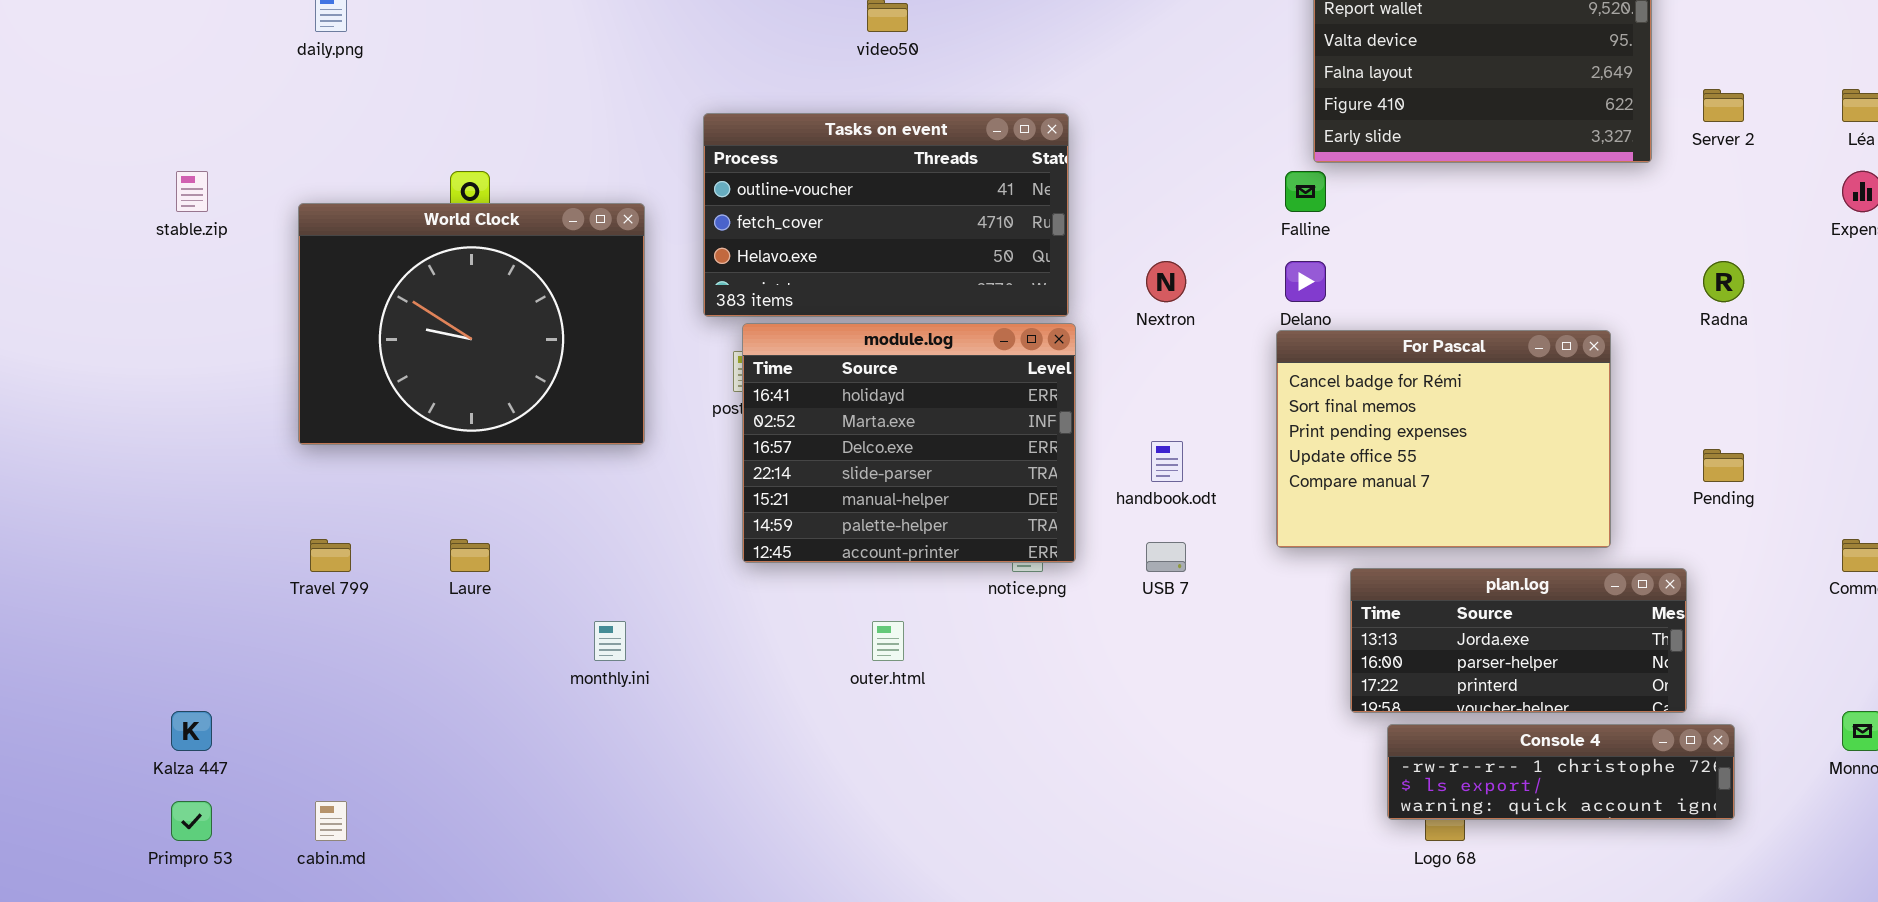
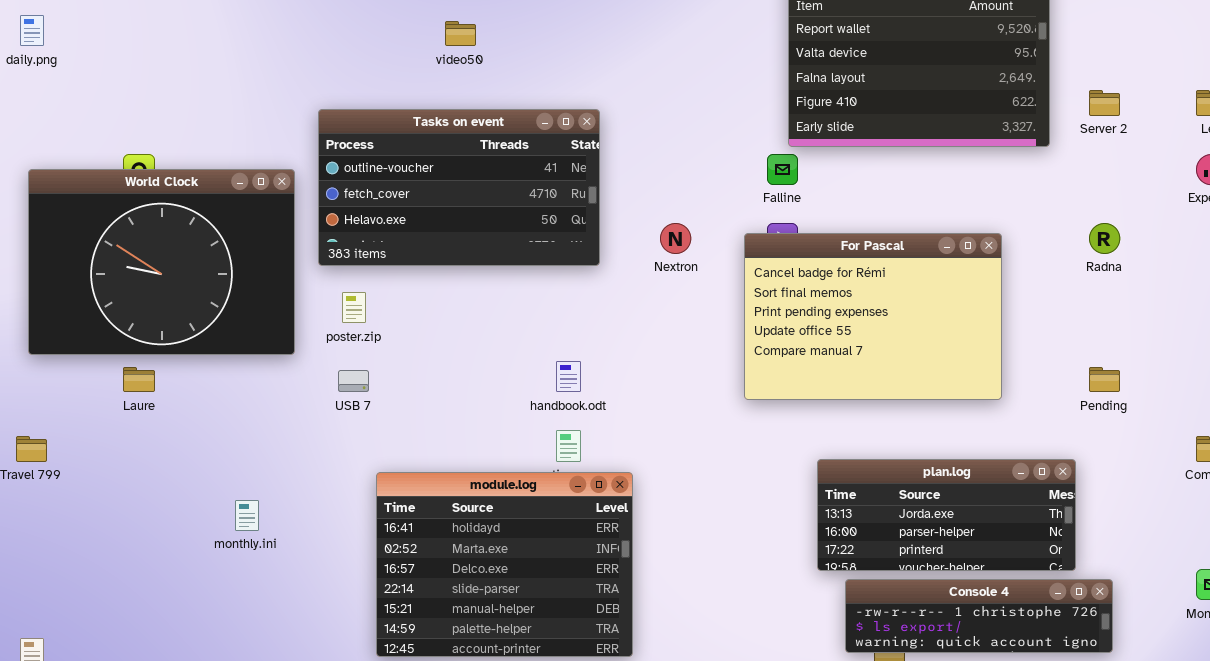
World Clock: [298,203,645,445] -> [28,169,295,355], moved
module.log: [742,323,1076,563] -> [376,472,633,657], moved
For Pascal: [1276,330,1611,548] -> [744,233,1002,400], moved
handbook.odt: [1151,441,1183,482] -> [556,361,581,392], moved
Laure: [450,539,490,572] -> [123,367,155,392], moved
USB 7: [1146,542,1186,572] -> [338,370,369,392], moved

